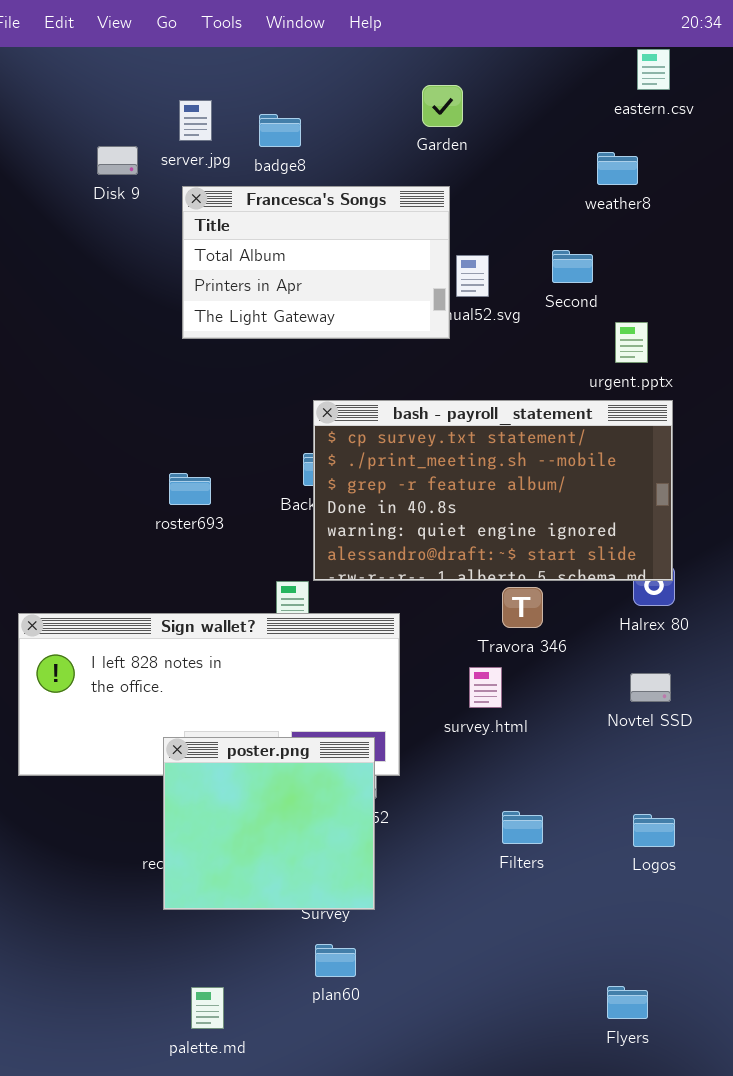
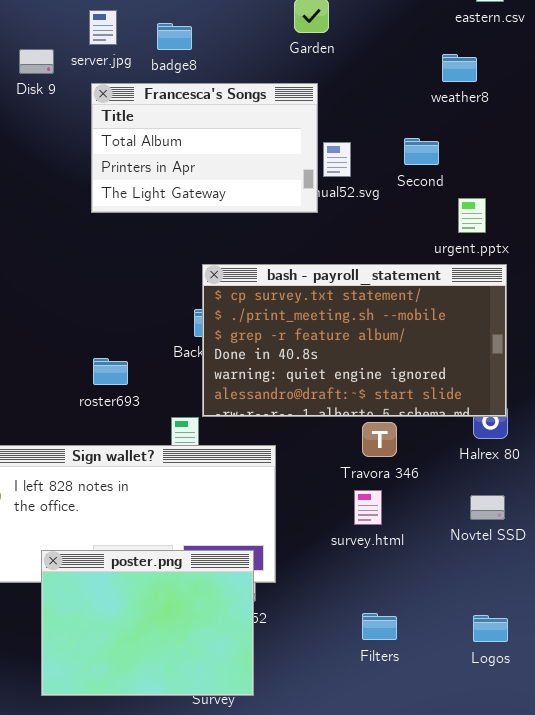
roster693: [169,473,211,505] -> [93,358,128,385], moved
survey.html: [469,667,502,708] -> [354,490,382,525], moved
poster.png: [163,737,375,910] -> [41,550,254,696], resized

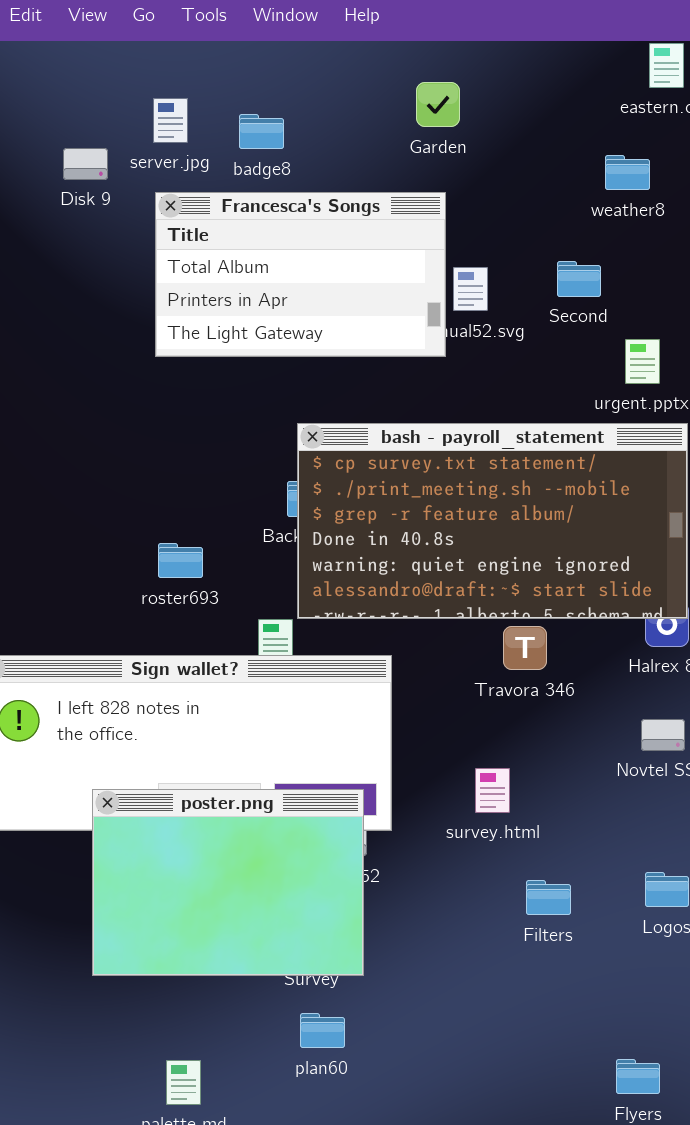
survey.html: [354,490,382,525] -> [475,768,510,813], moved
Filters: [362,613,397,640] -> [526,880,571,915], moved

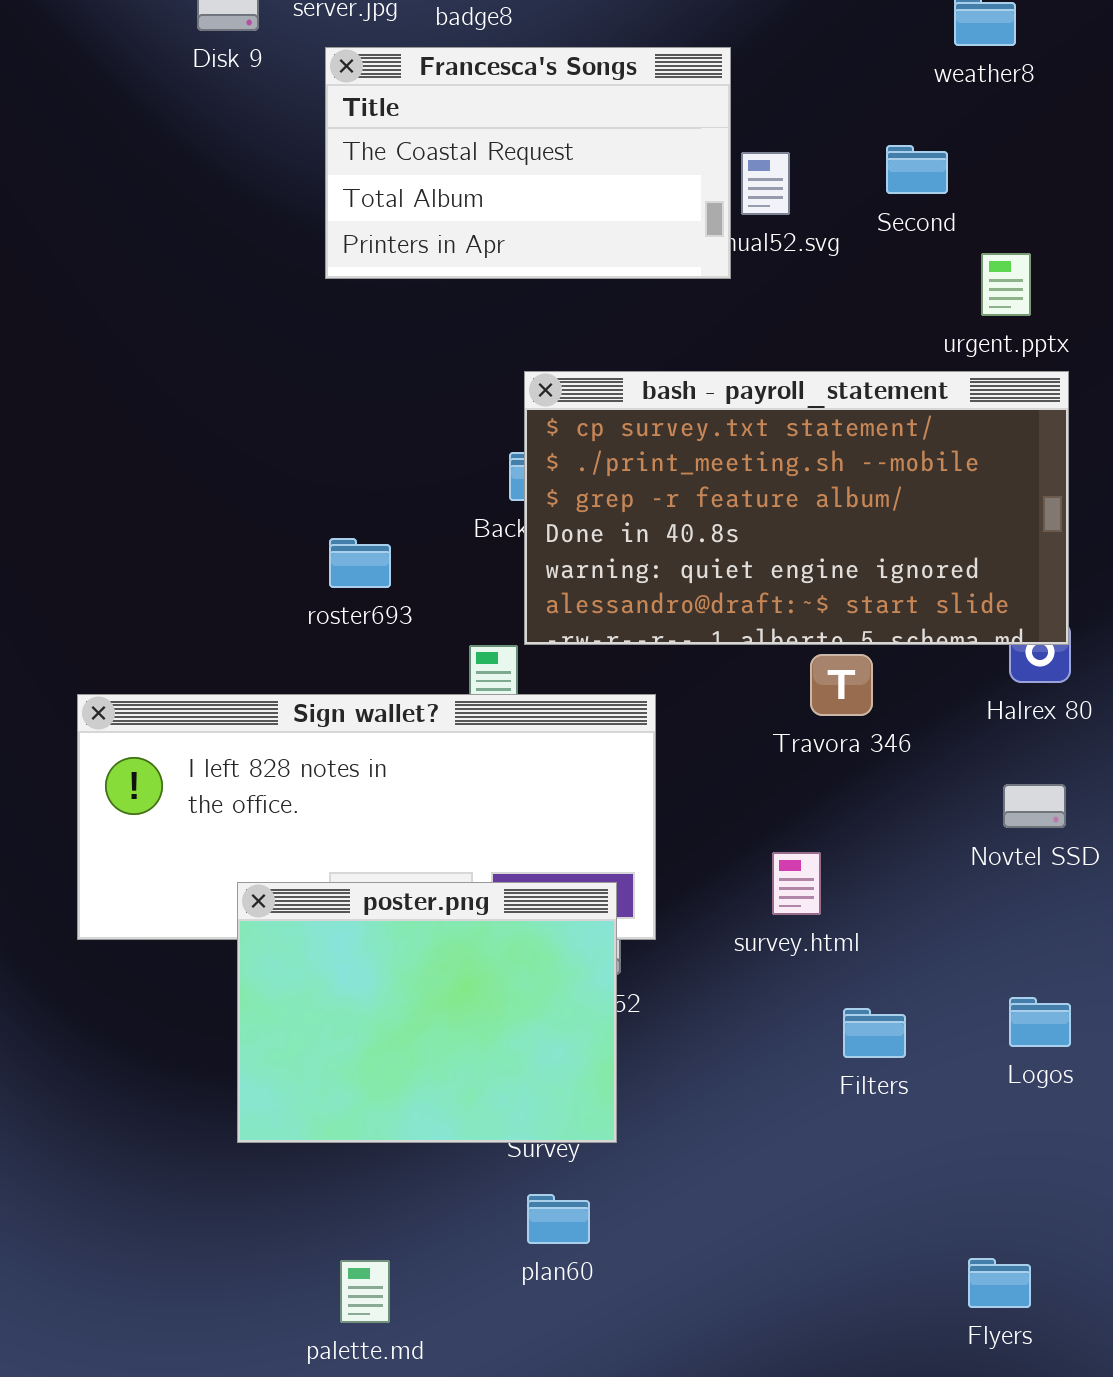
Francesca's Songs: [155,192,446,357] -> [325,47,731,279], scrolled up 1 row

